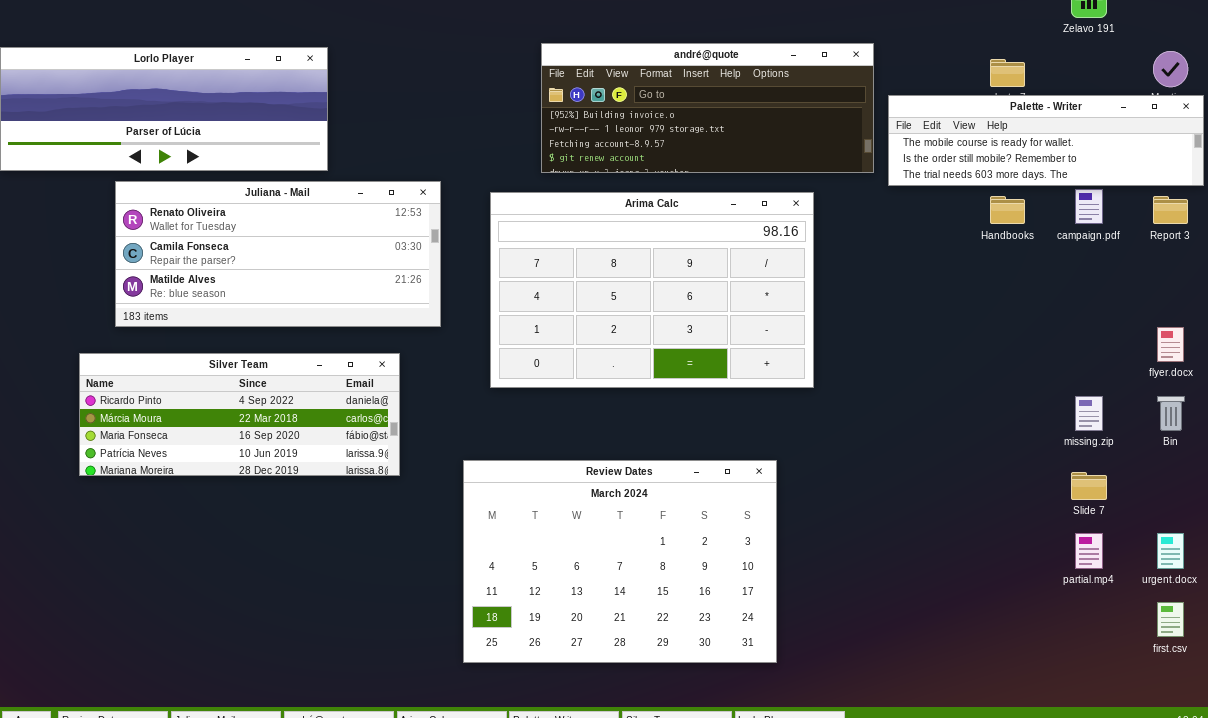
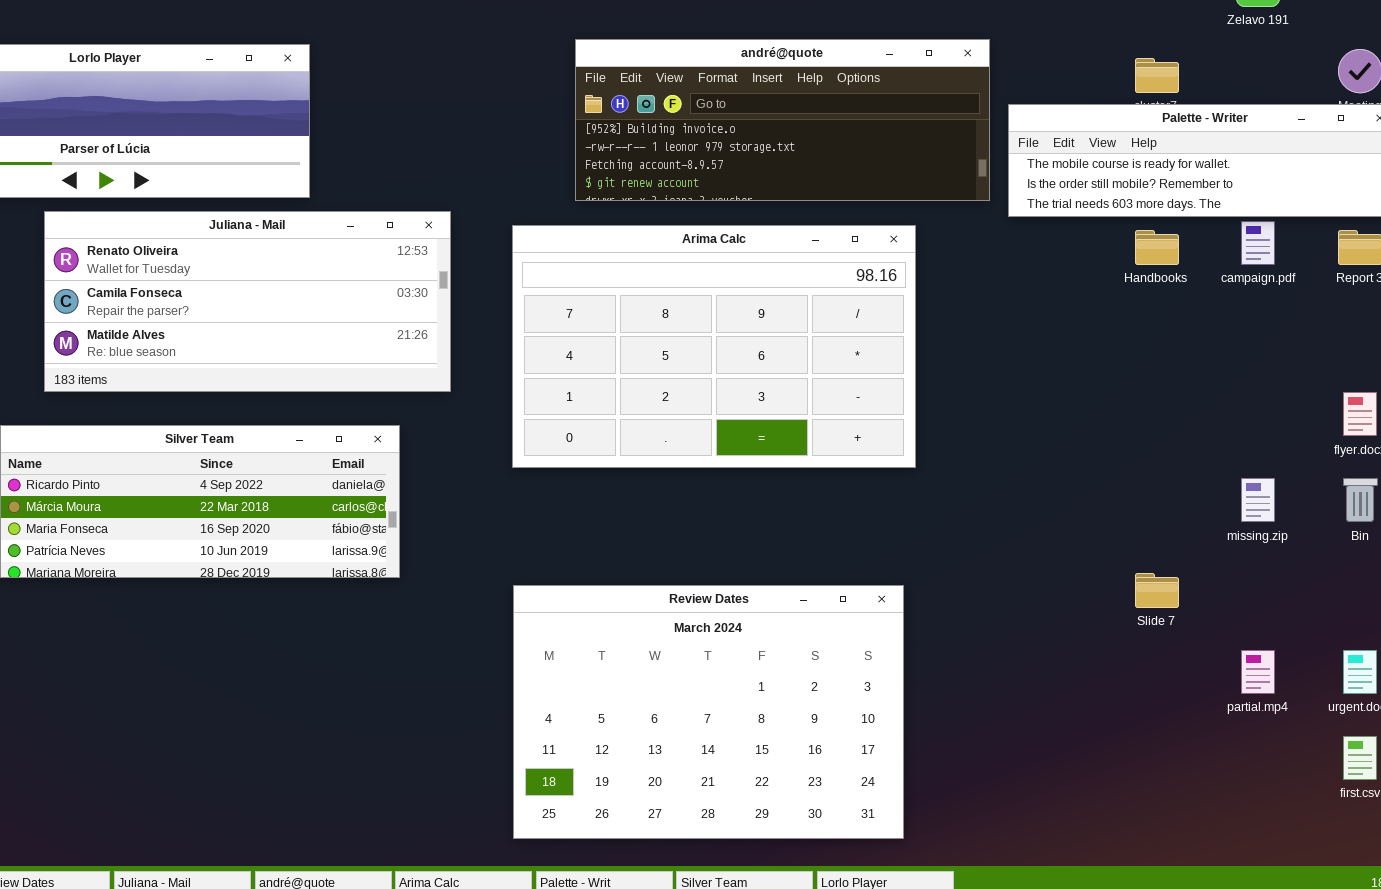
Review Dates: [463,460,777,663] -> [513,585,904,839], moved
Slide 7: [1071,472,1107,500] -> [1135,573,1179,608], moved

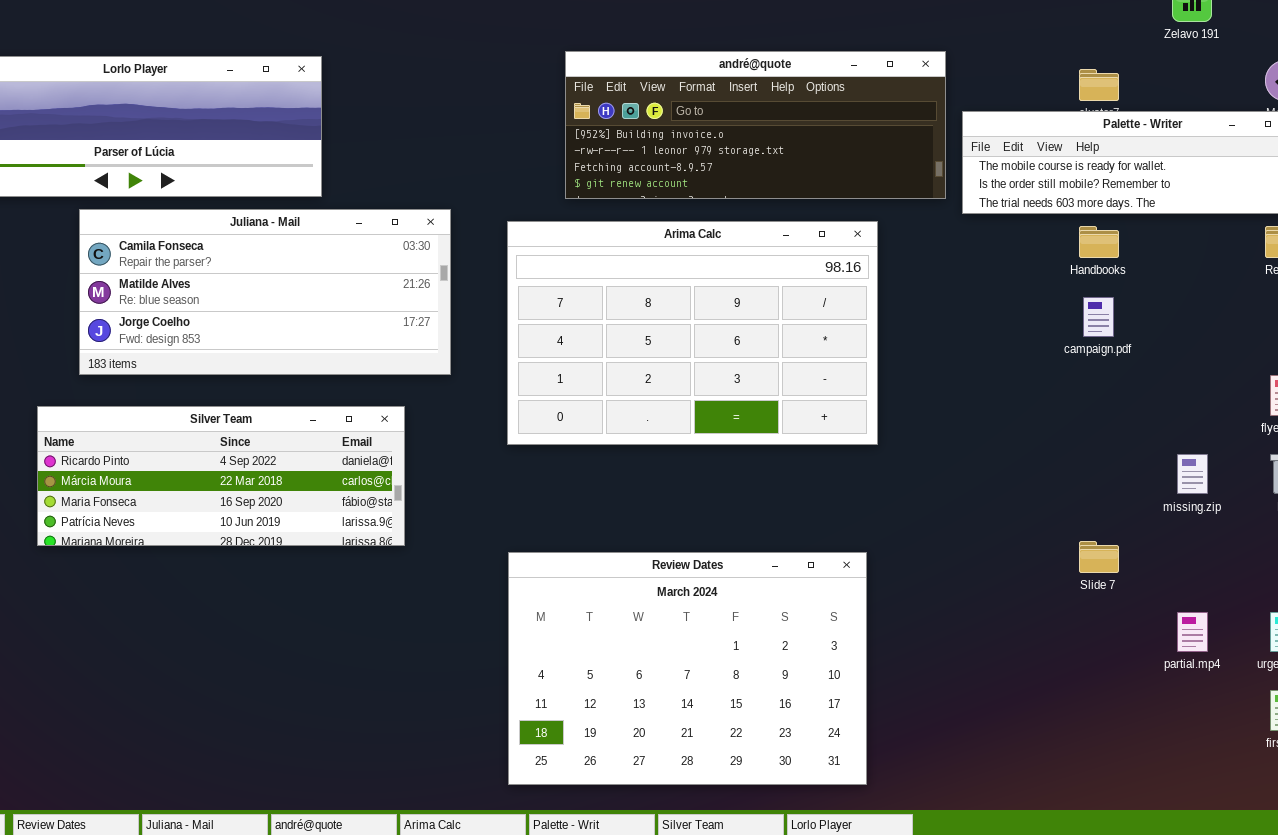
Juliana - Mail: [44,211,451,392] -> [79,209,451,375], scrolled down 1 row
campaign.pdf: [1241,221,1275,265] -> [1083,297,1114,337], moved

